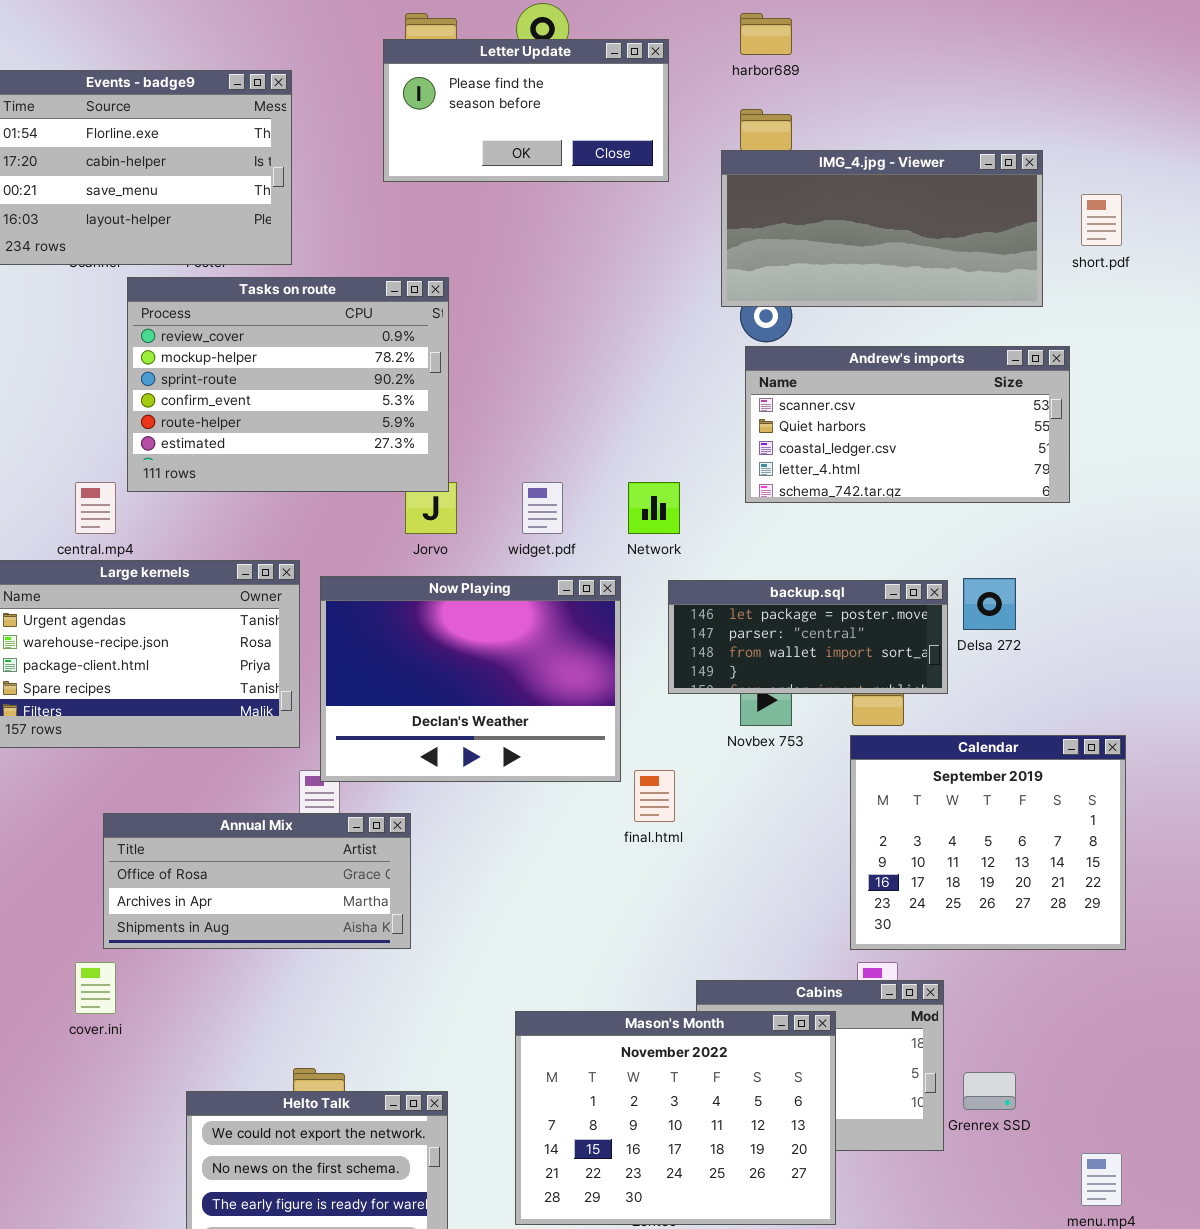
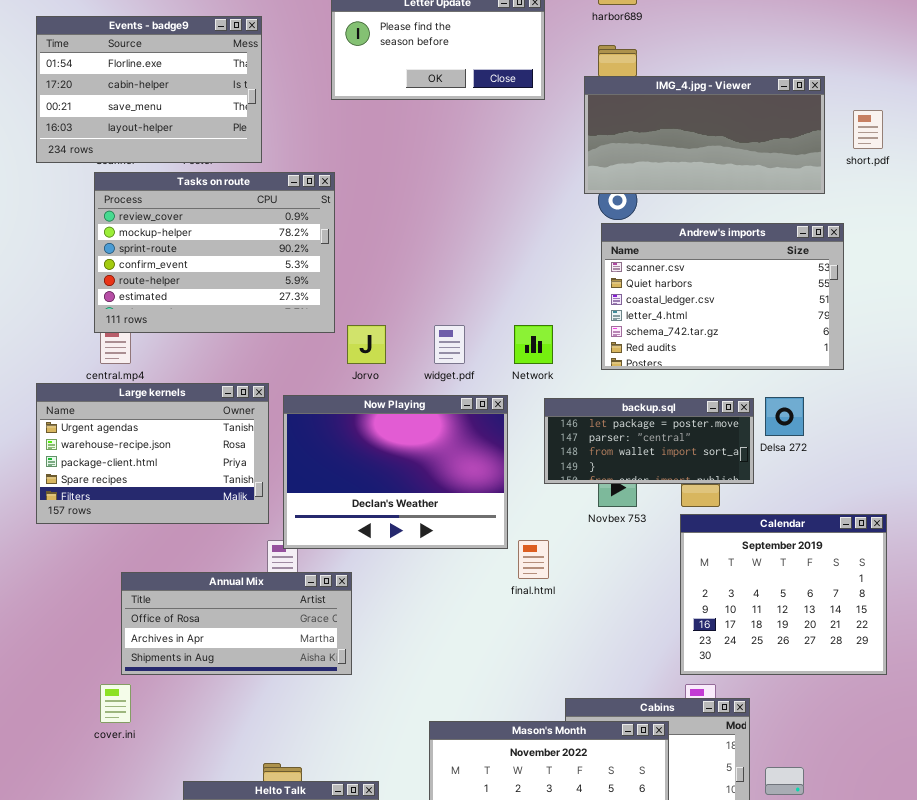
Tasks on route: [127,277,449,492] -> [94,172,335,333], moved
Andrew's imports: [745,346,1070,503] -> [601,223,844,370], resized

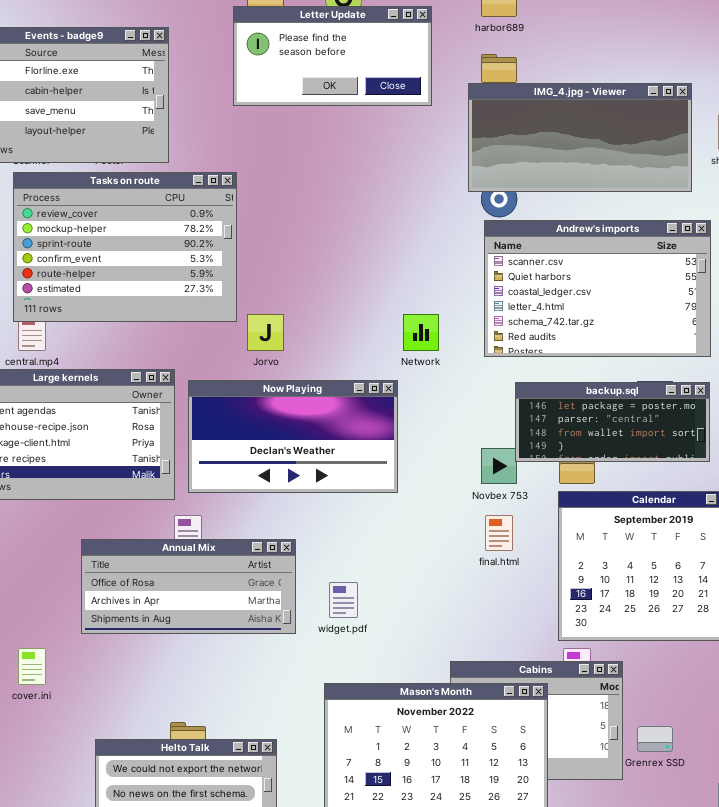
widget.pdf: [434,325,465,364] -> [329,582,358,618], moved
Now Playing: [283,395,508,549] -> [188,380,398,493], resized
backup.sql: [544,398,754,484] -> [515,382,710,462], moved
final.html: [518,540,549,579] -> [485,515,513,551], moved
Annual Mix: [121,572,352,675] -> [81,539,296,634], moved

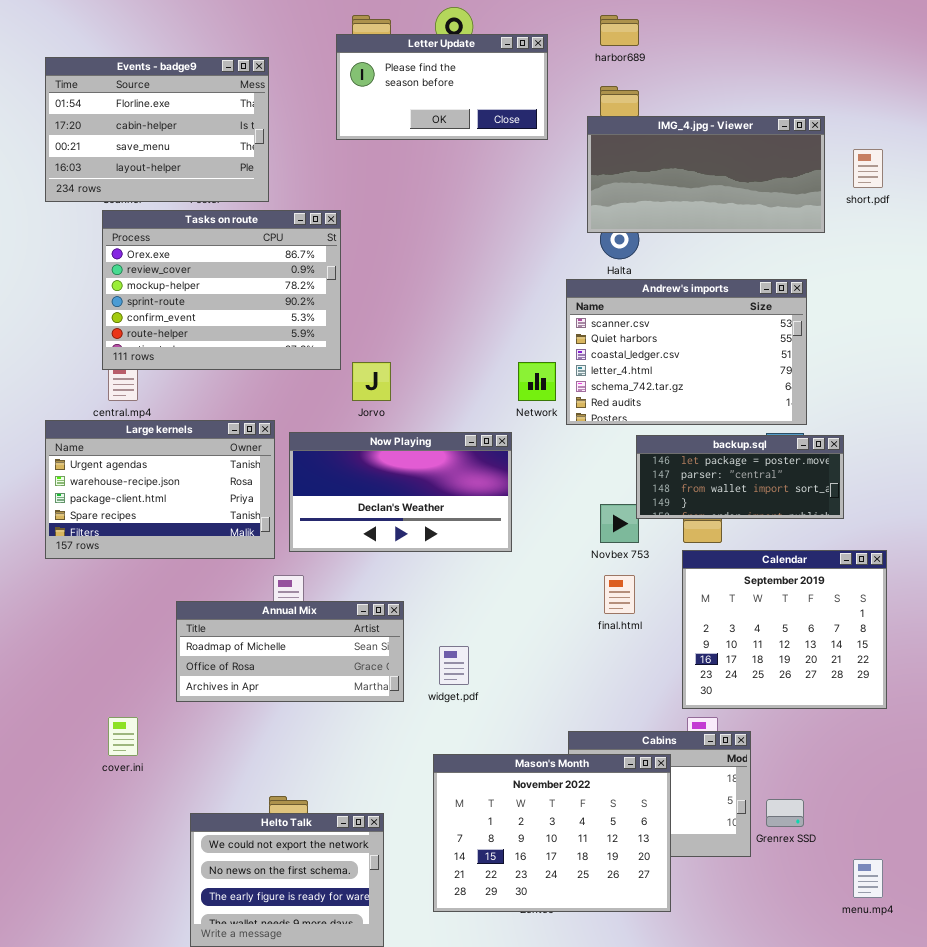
Tasks on route: [13,172,237,322] -> [102,210,341,370], scrolled up 1 row
Andrew's imports: [484,220,711,357] -> [566,279,807,425], moved
Annual Mix: [81,539,296,634] -> [176,601,404,702], scrolled up 1 row

